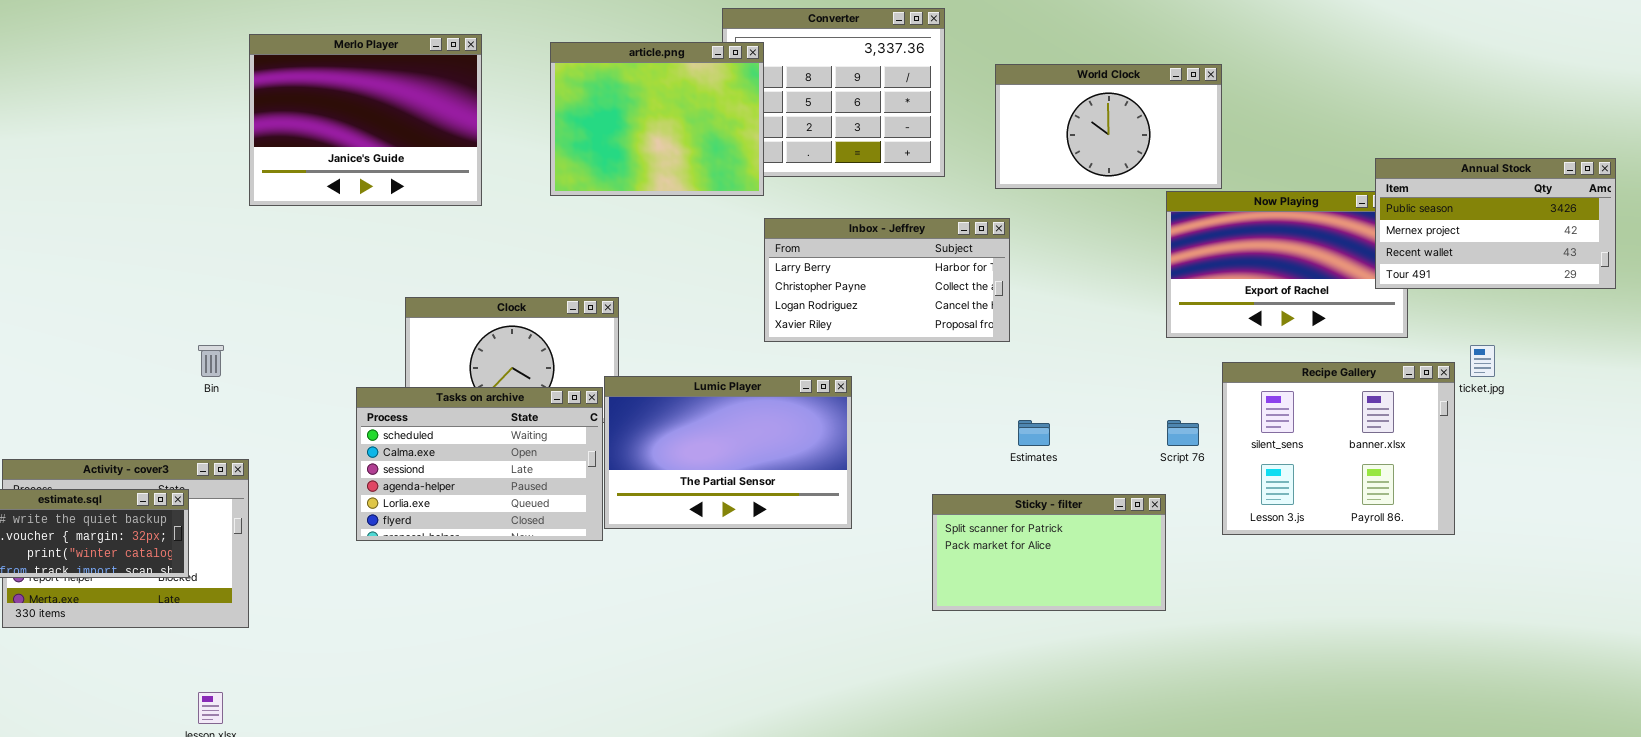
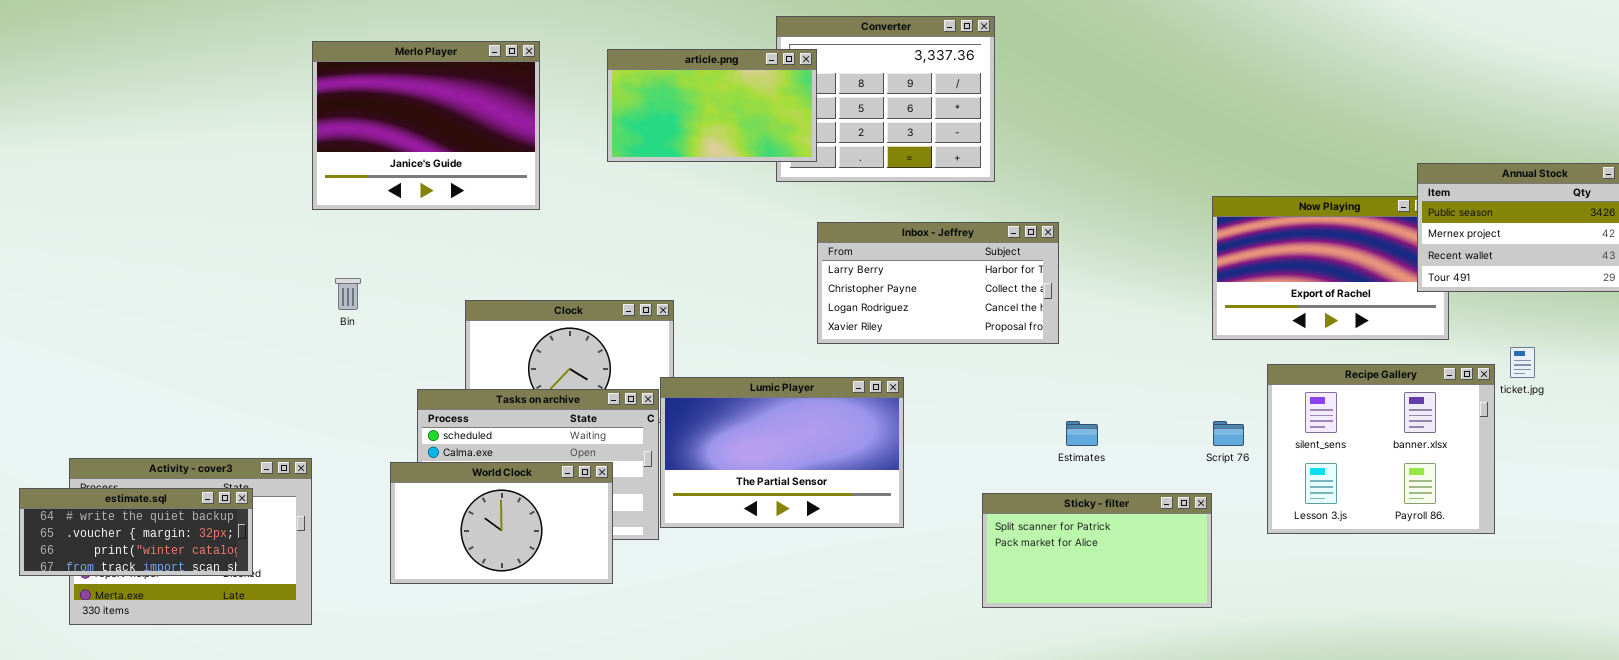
article.png: [550,42,764,196] -> [607,49,817,162], resized
World Clock: [995,64,1222,189] -> [390,462,613,584], moved
Bin: [198,345,224,377] -> [335,278,361,310], moved

